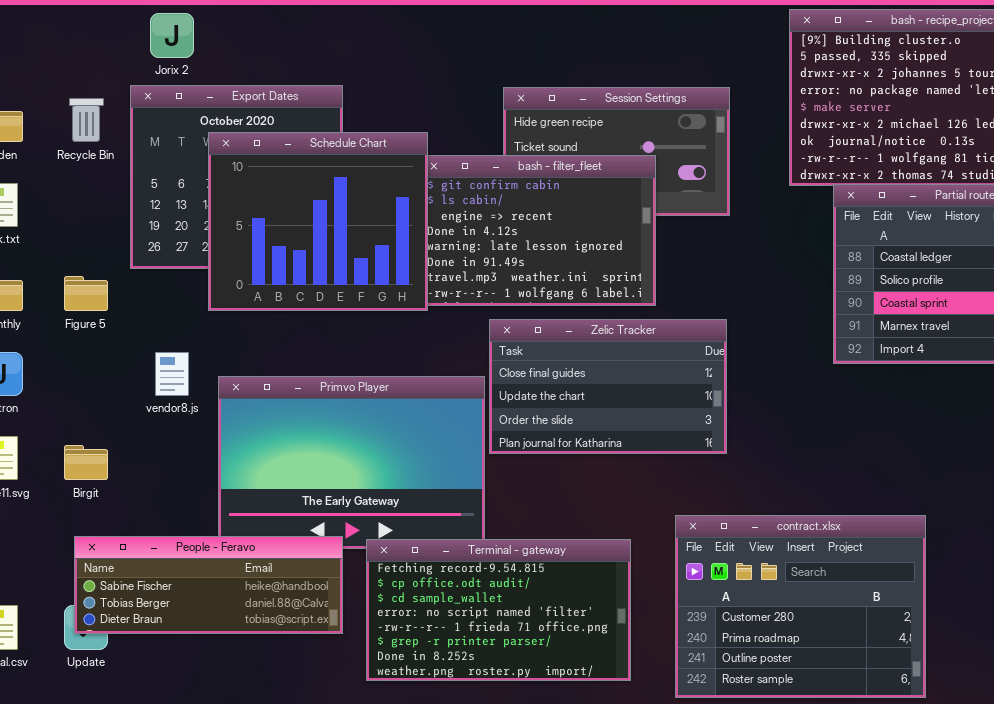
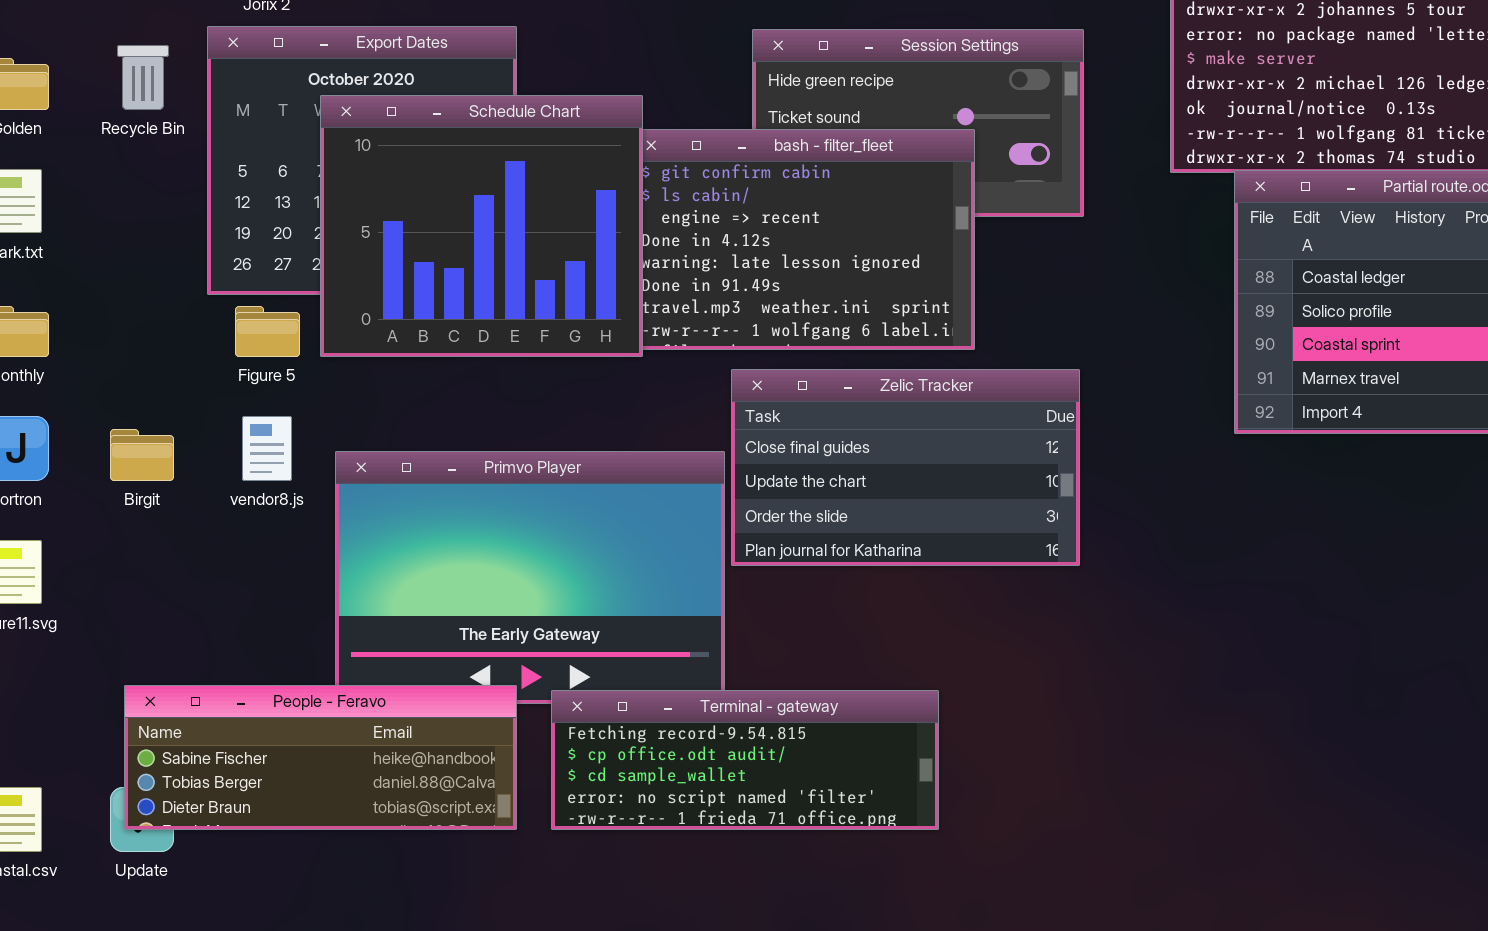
Figure 5: [64,276,108,311] -> [235,306,300,357], moved
Birgit: [64,445,108,480] -> [110,429,174,481], moved
contract.xlsx: [675,515,926,698] -> none, closed
Terminal - gateway: [366,539,631,681] -> [551,690,939,830], resized

